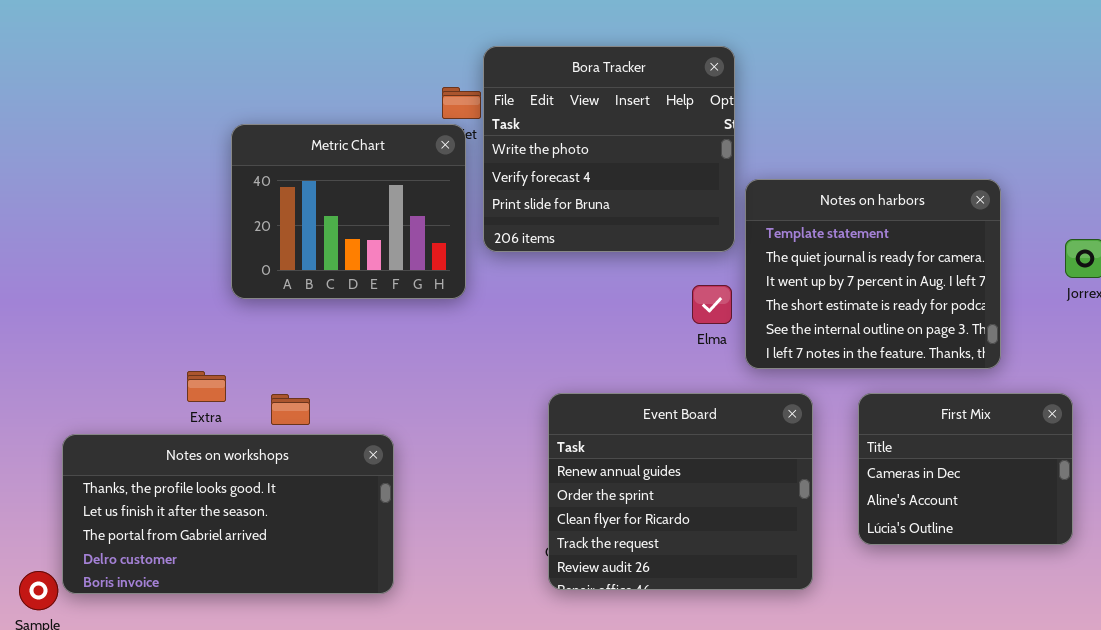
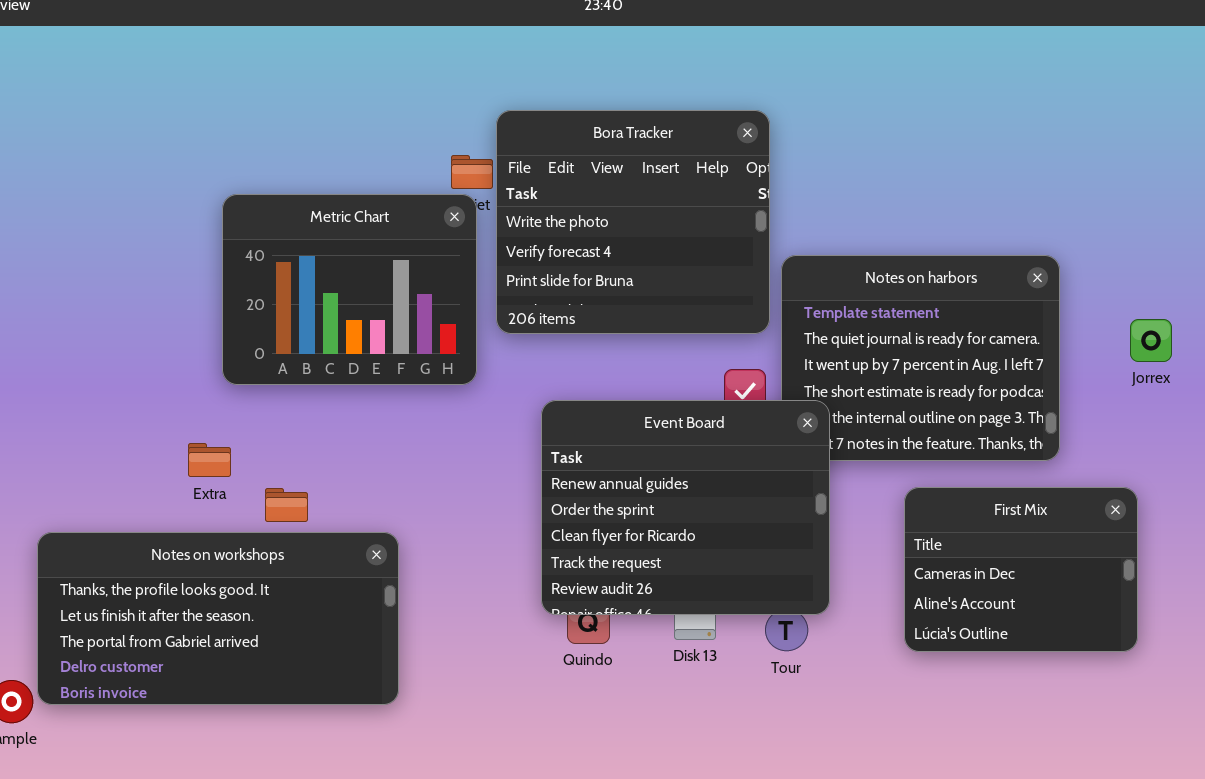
Extra: [187,371,226,402] -> [188,443,231,477], moved
Event Board: [548,393,813,590] -> [541,400,830,615], moved

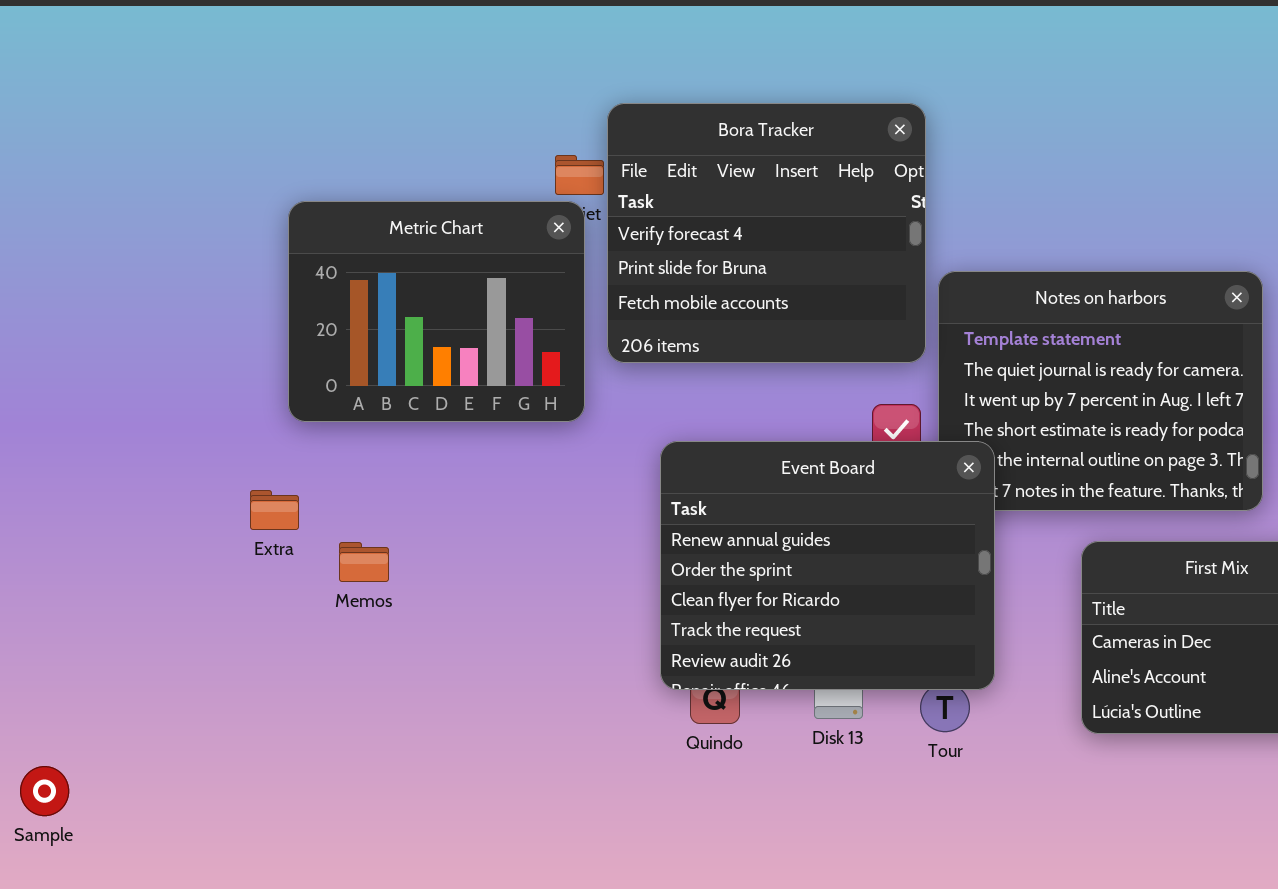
Bora Tracker: [496,110,770,334] -> [607,103,926,363], scrolled down 1 row
Notes on workshops: [37,532,399,705] -> none, closed

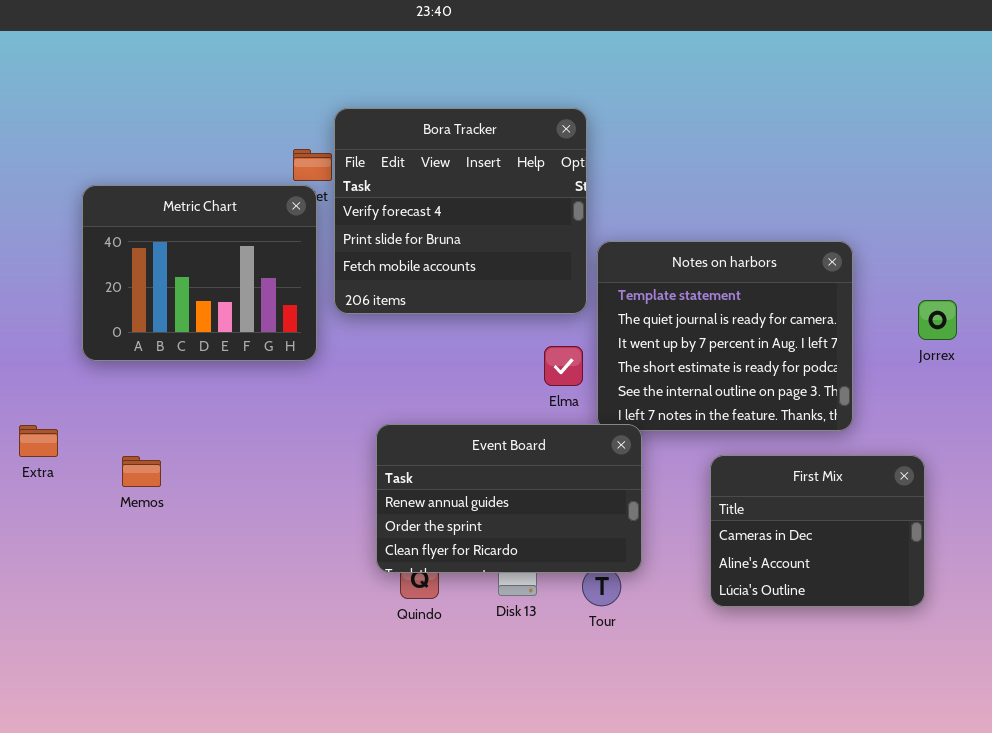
Event Board: [660,441,995,690] -> [376,424,642,573], resized
Extra: [250,490,299,530] -> [19,425,58,457], moved

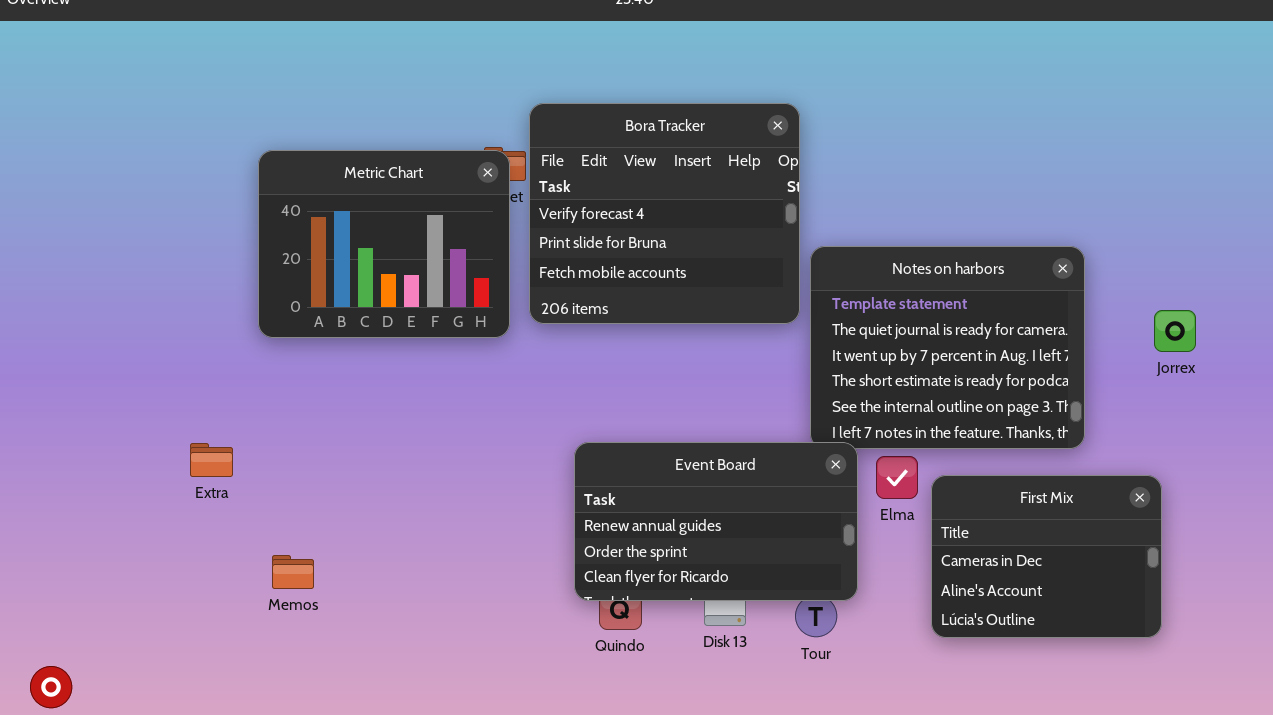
Metric Chart: [82,185,317,361] -> [258,150,510,338], moved
Elma: [544,346,583,386] -> [876,456,918,499], moved
Memos: [122,456,161,487] -> [272,555,314,589], moved

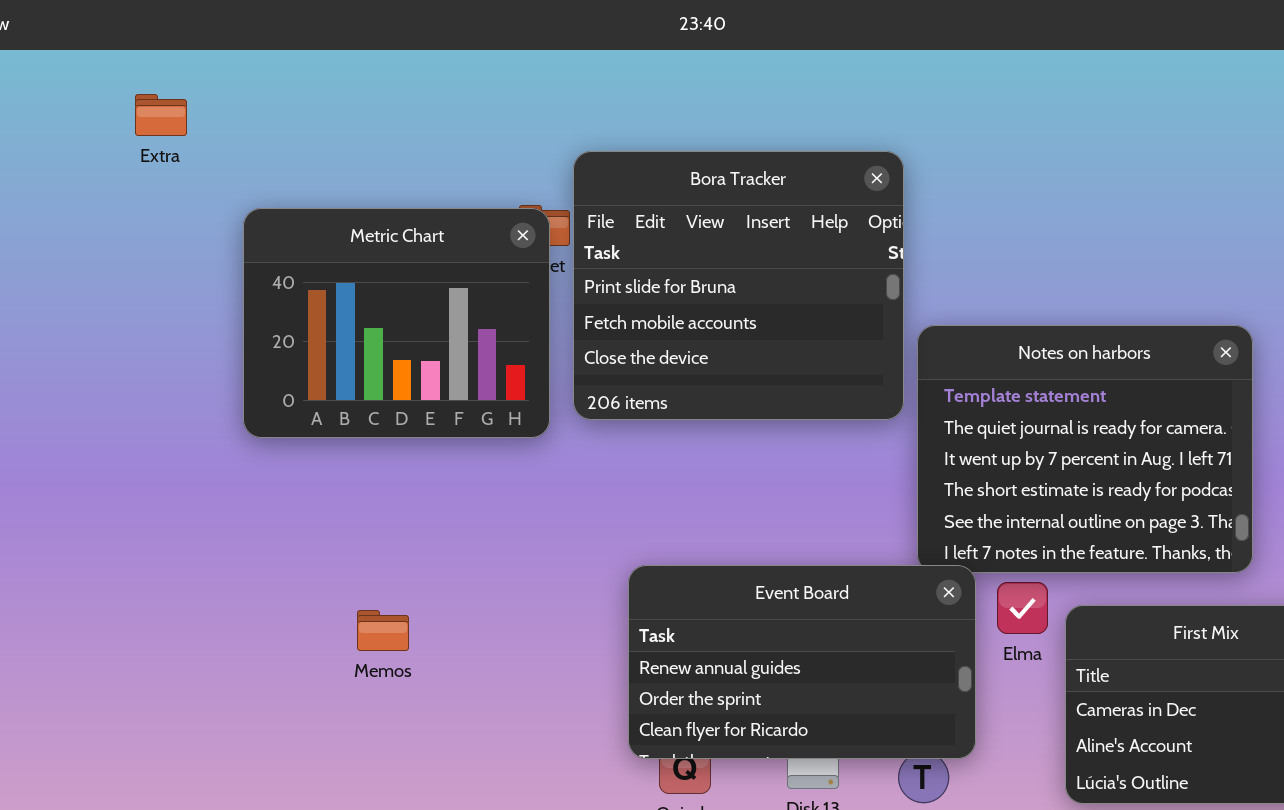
Bora Tracker: [529,103,800,324] -> [573,151,904,420], scrolled down 1 row
Extra: [190,443,233,477] -> [135,94,187,136], moved
Memos: [272,555,314,589] -> [357,610,409,651], moved

